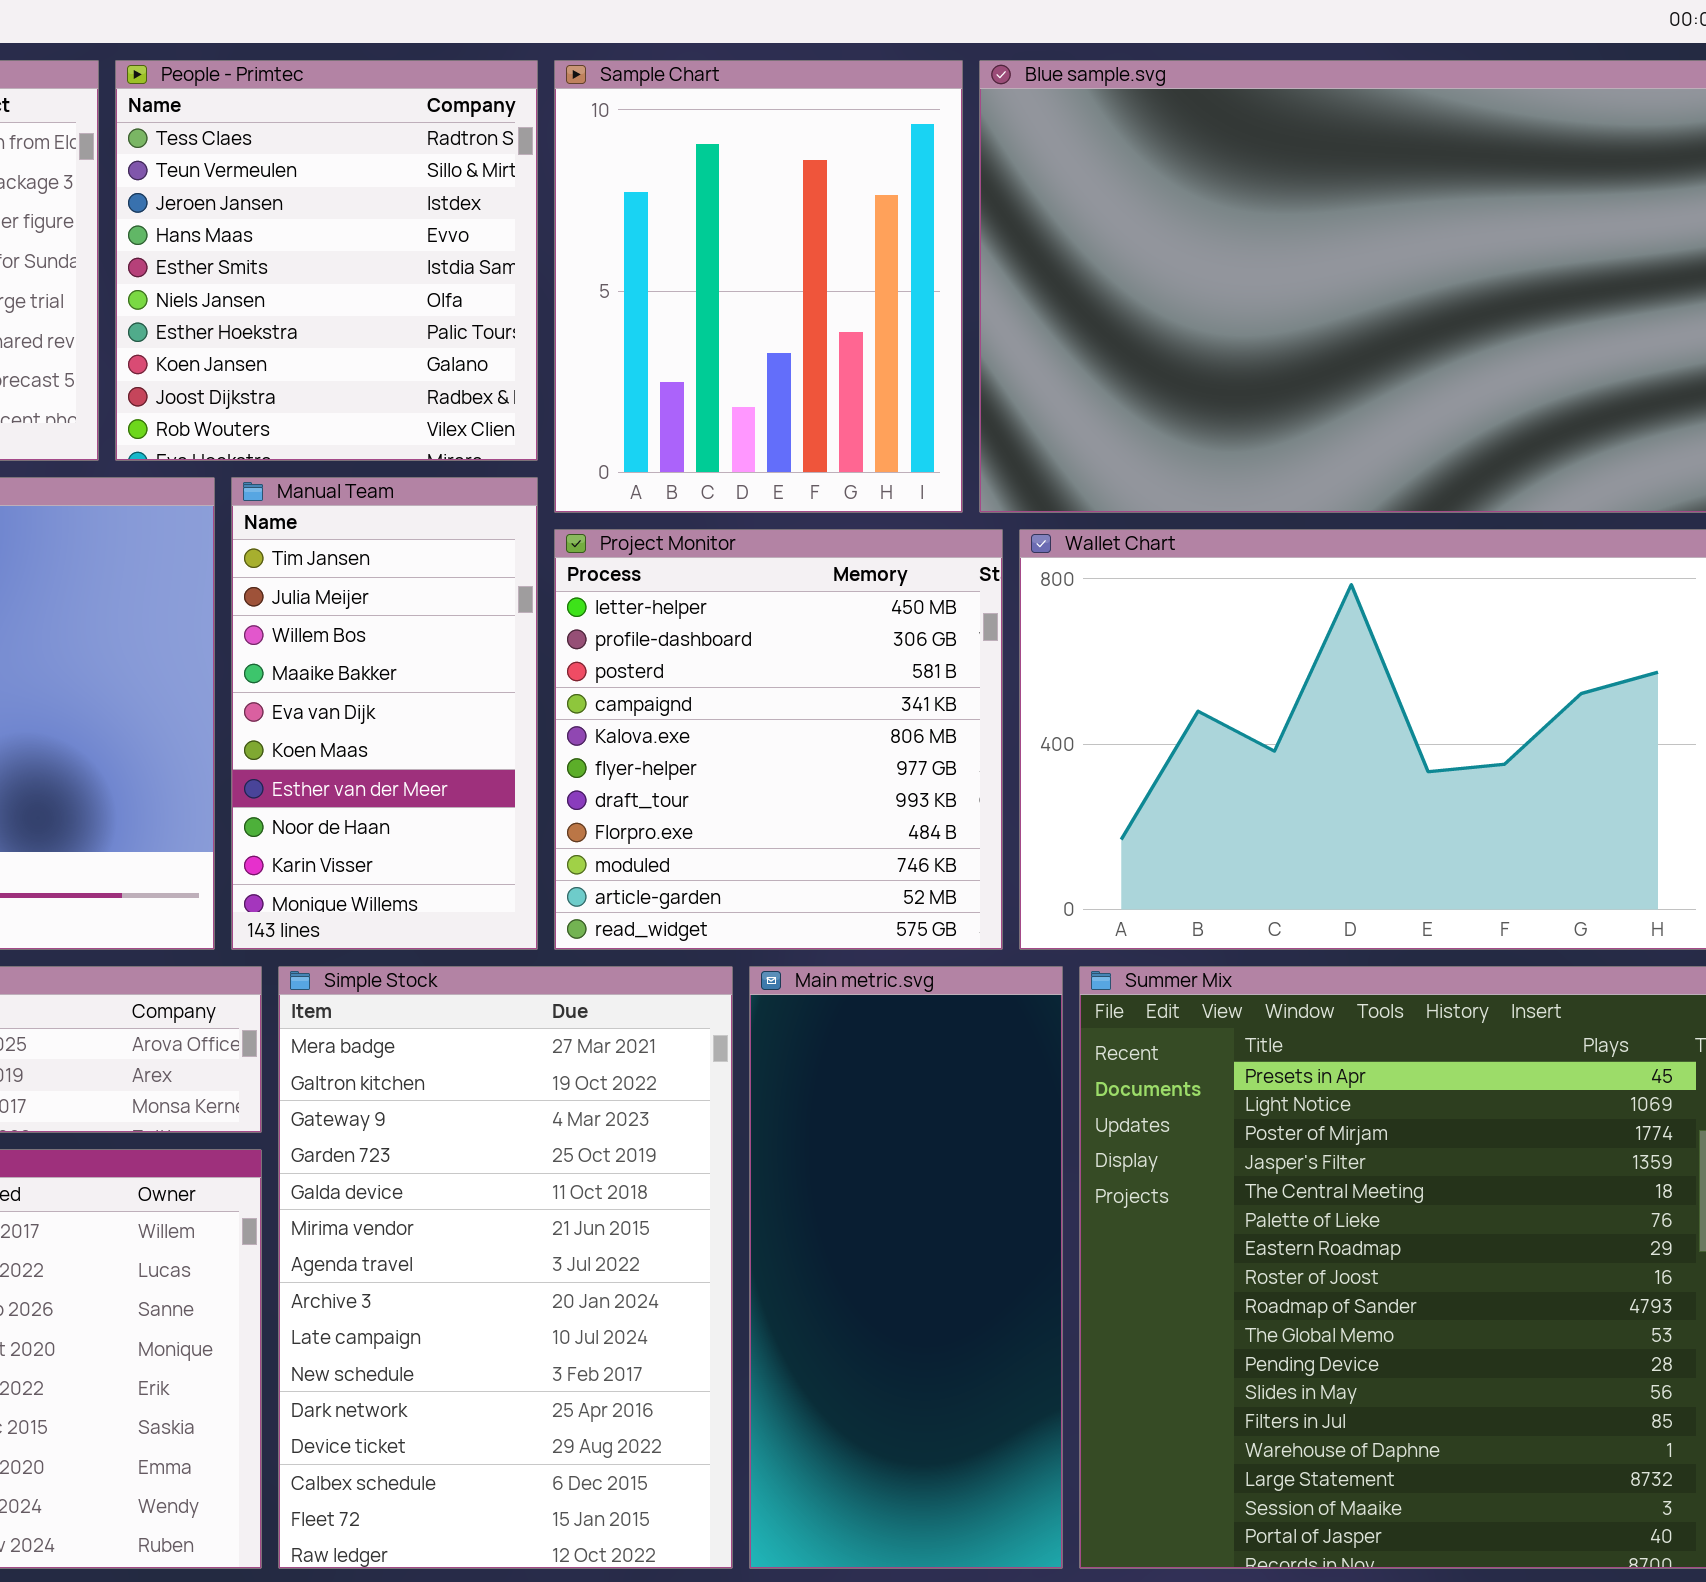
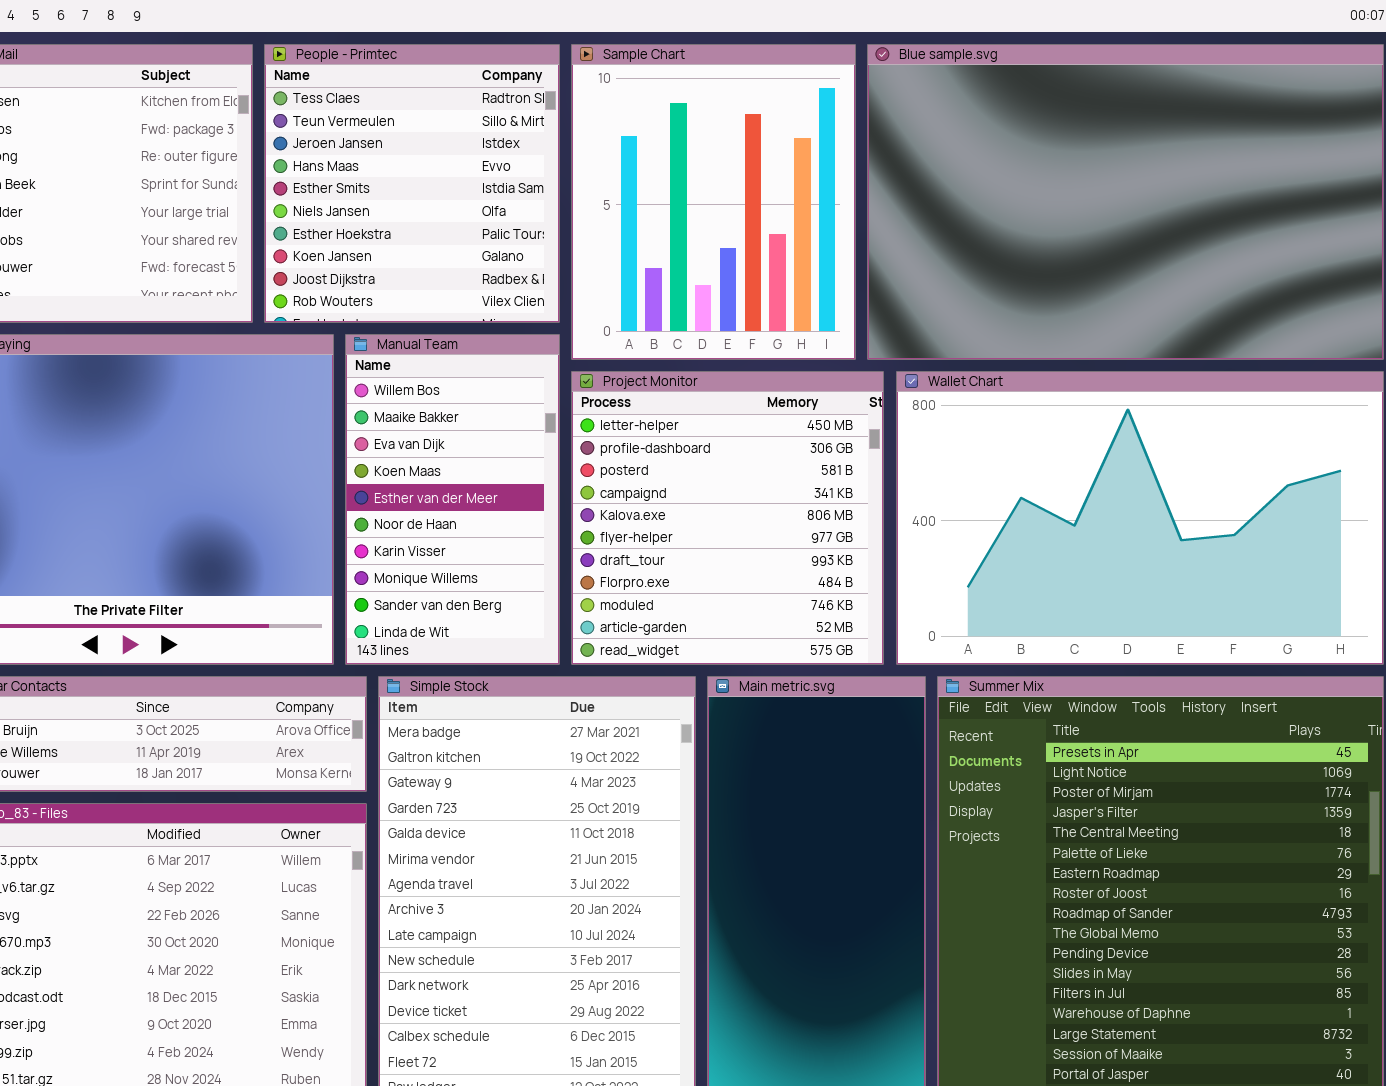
Manual Team: [231,477,538,950] -> [345,334,560,665], scrolled down 2 rows

